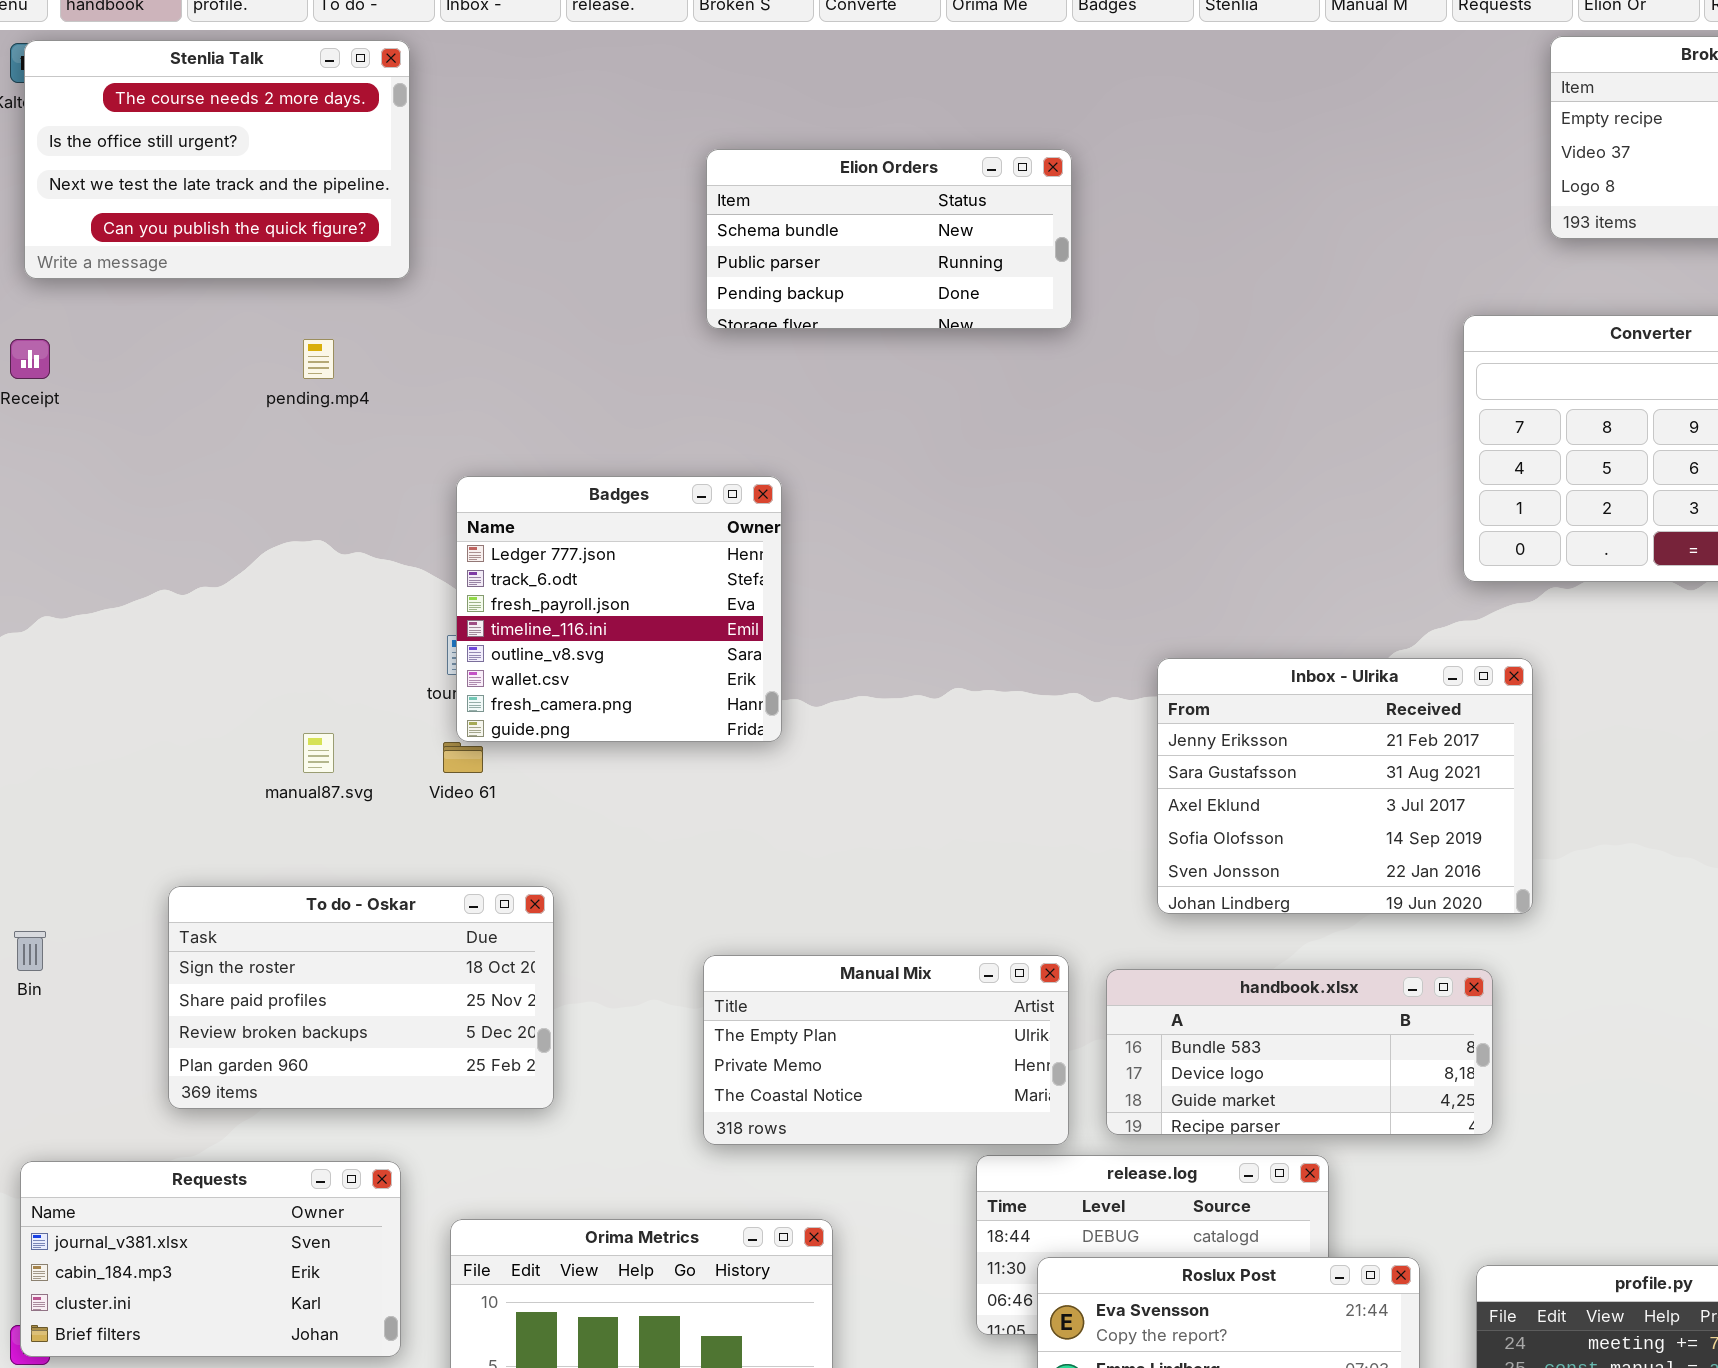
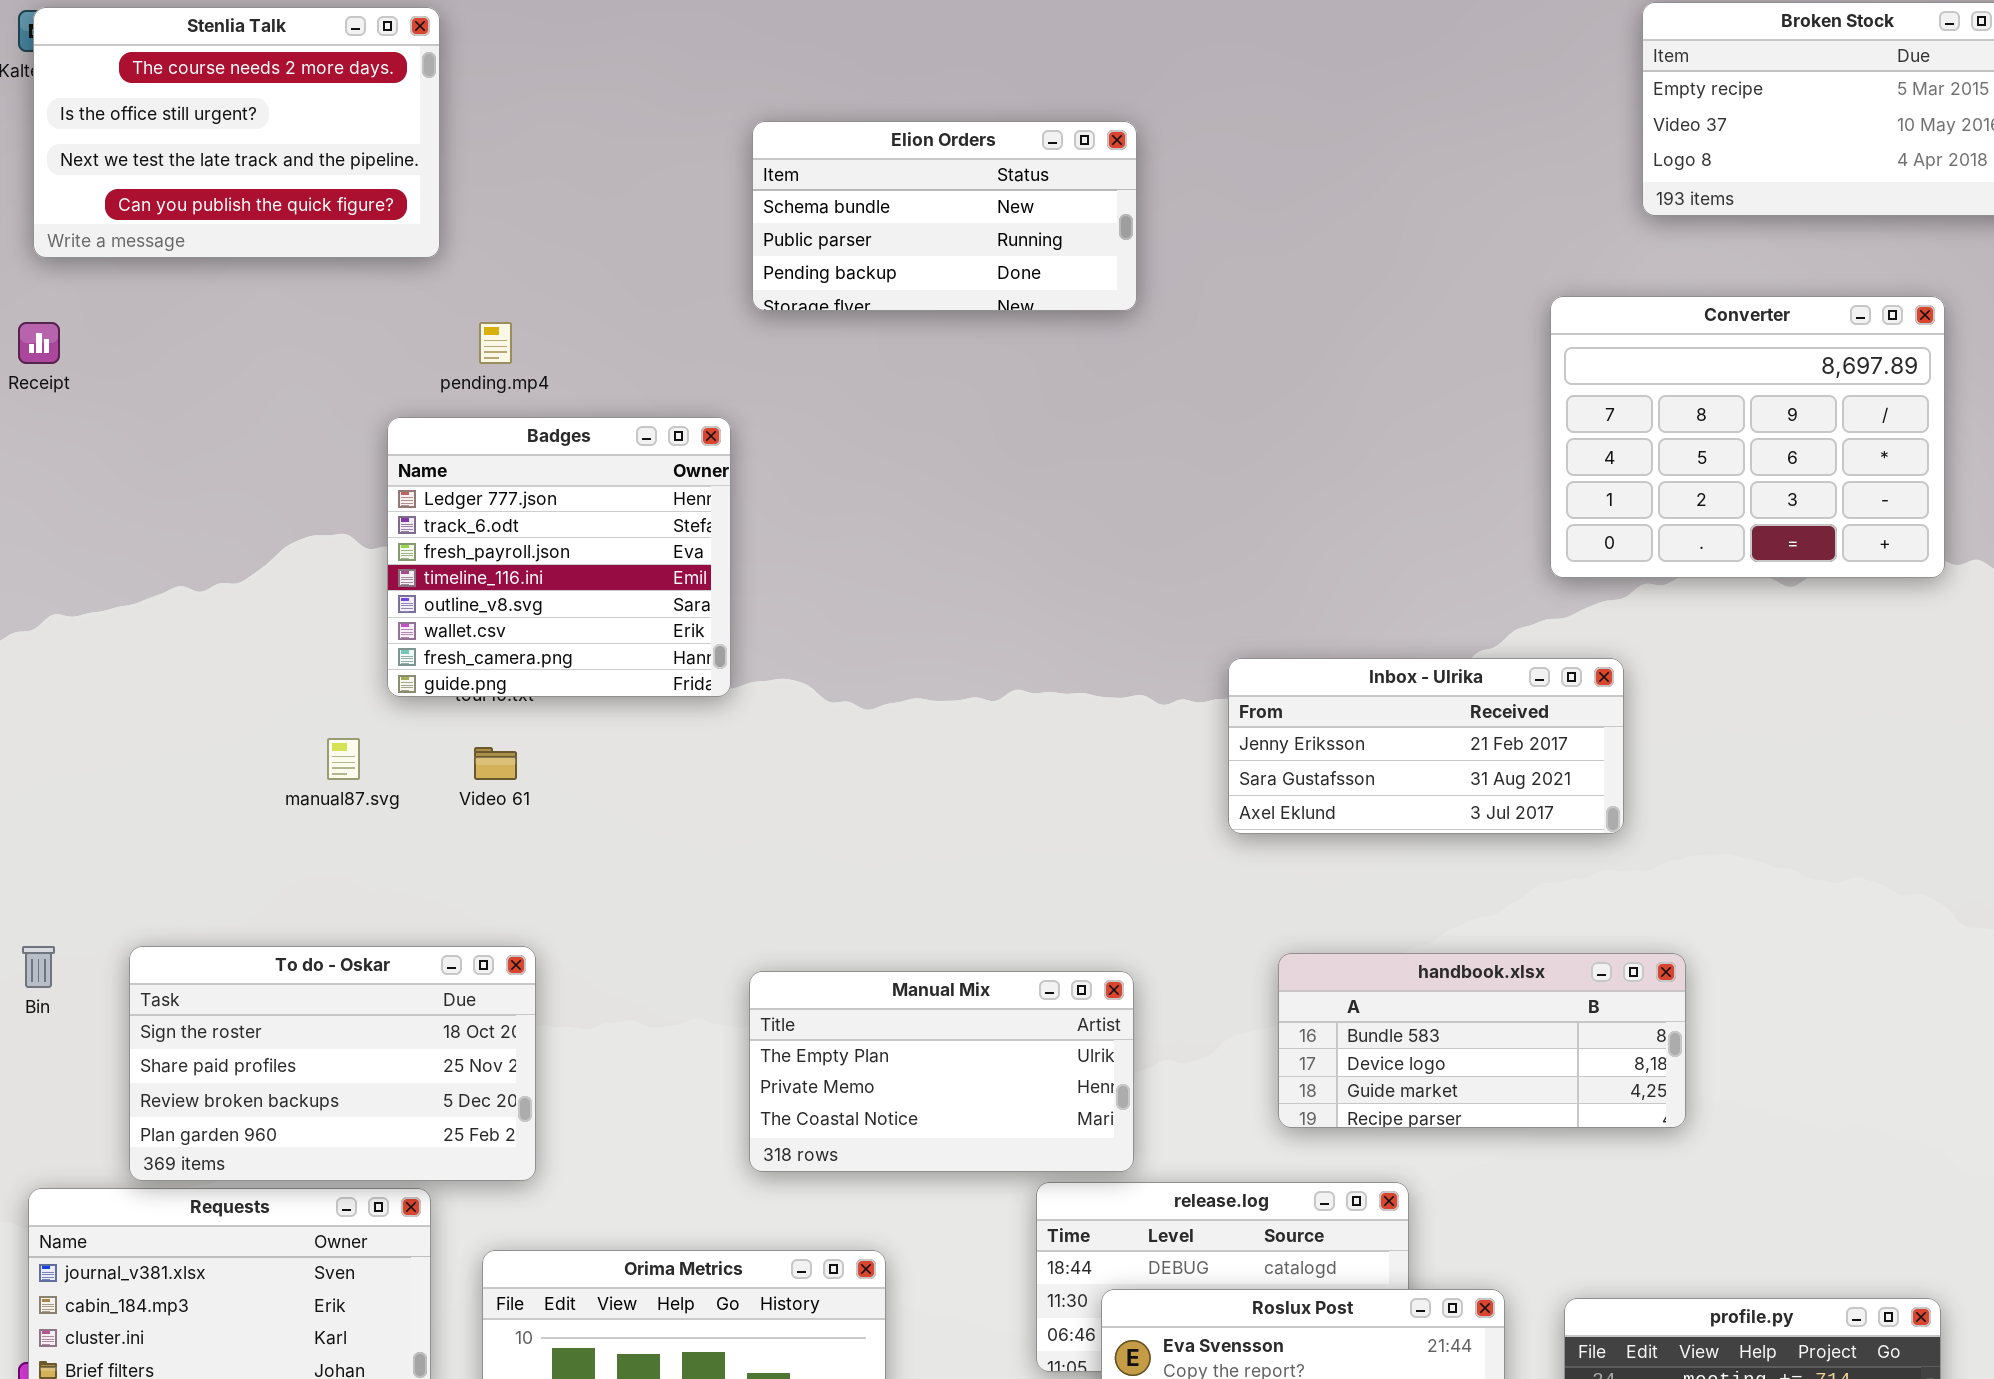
pending.mp4: [303,339,334,379] -> [479,322,512,364], moved
Badges: [456,476,782,742] -> [387,417,731,697], moved
Inbox - Ulrika: [1157,658,1533,914] -> [1228,658,1624,834], resized
To do - Oskar: [168,886,554,1109] -> [129,946,536,1181], moved
handbook.xlsx: [1106,969,1493,1135] -> [1278,953,1686,1128], moved

